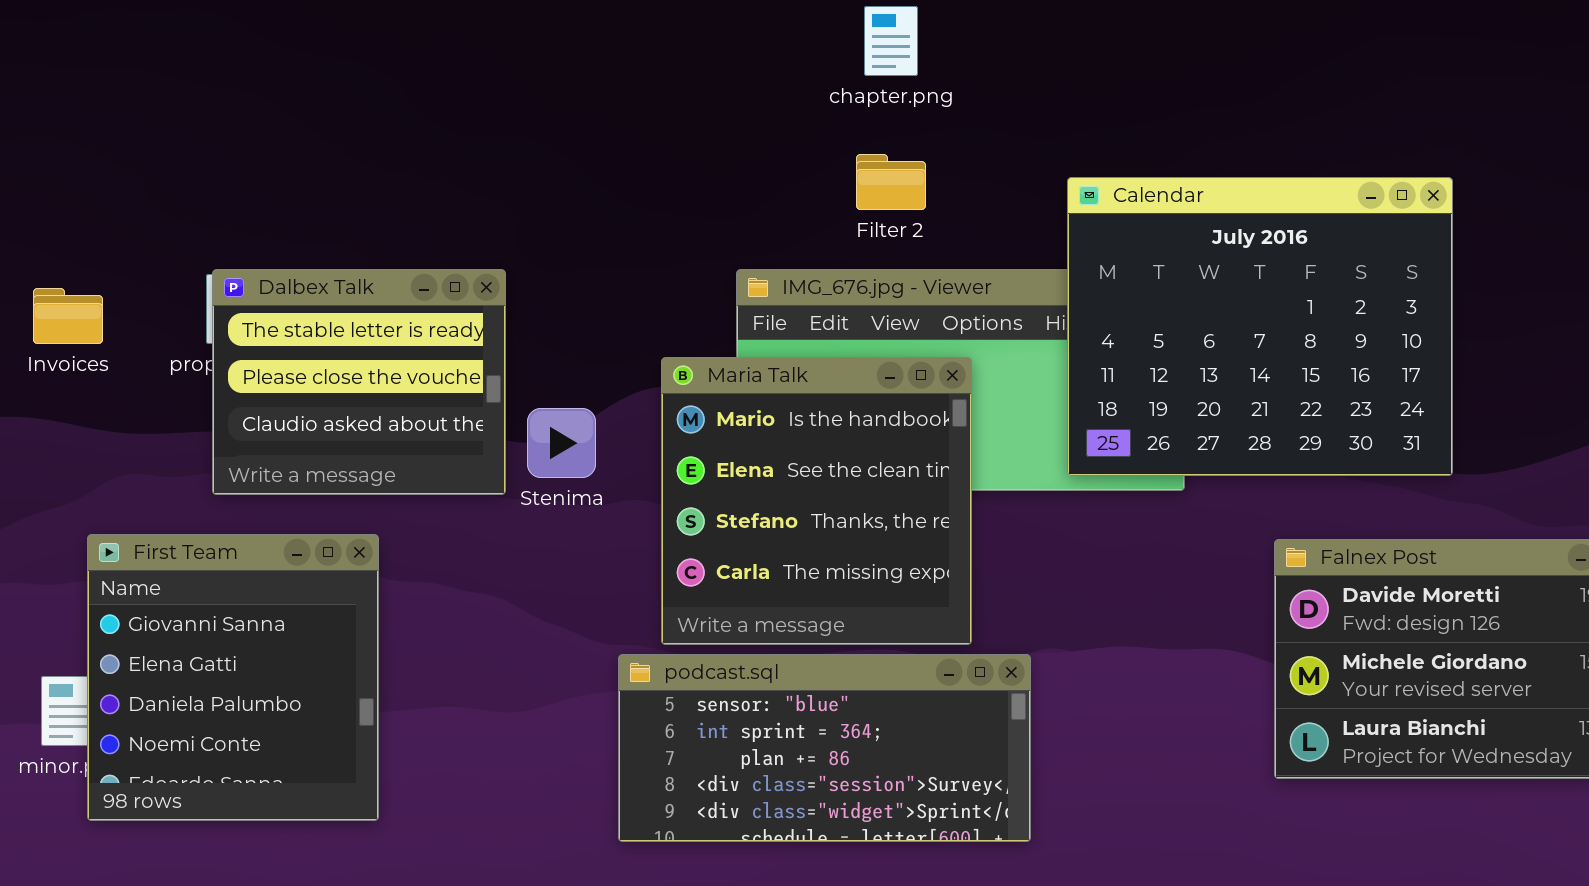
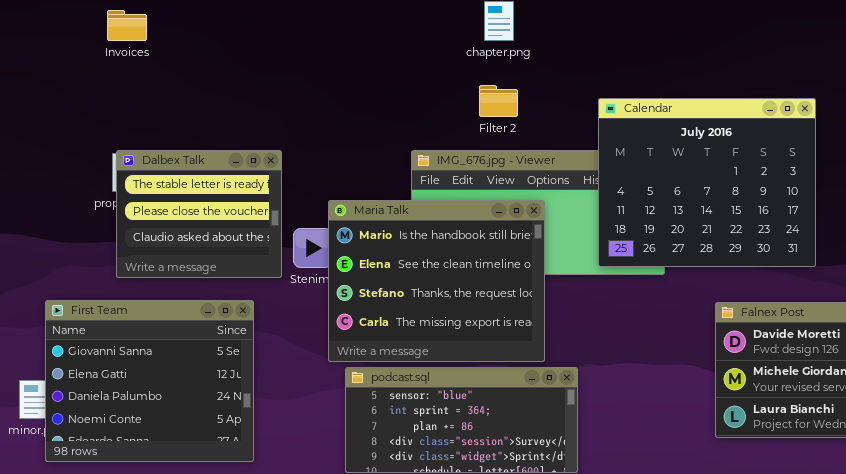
Invoices: [33,288,103,344] -> [107,10,147,41], moved
Maria Talk: [661,357,972,645] -> [328,200,545,362], resized
First Team: [87,534,379,821] -> [45,300,254,462], resized

